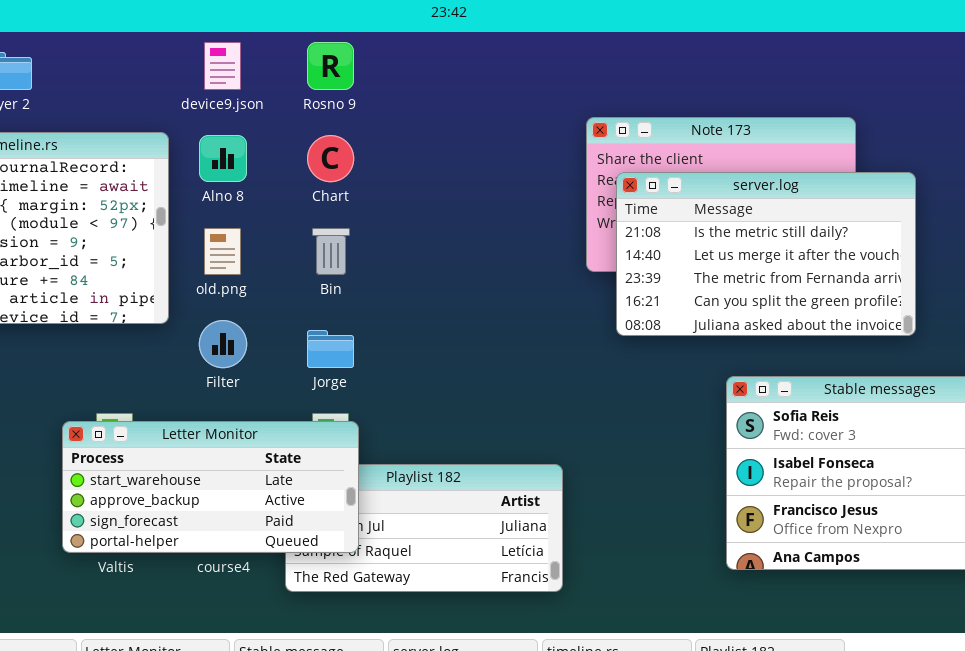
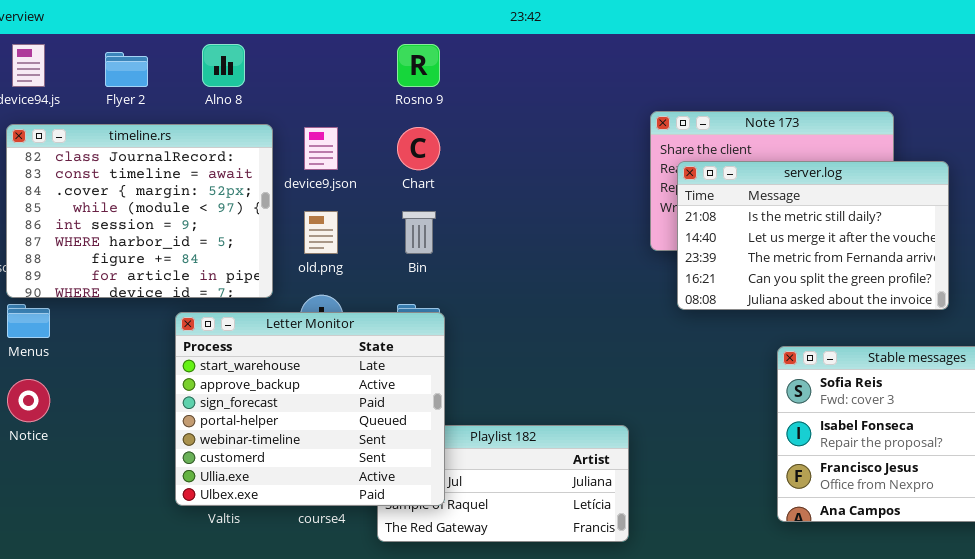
device9.json: [204,42,241,90] -> [304,127,338,170], moved
Alno 8: [199,135,247,182] -> [202,44,245,87], moved
Letter Monitor: [62,421,359,553] -> [175,312,445,506], resized

